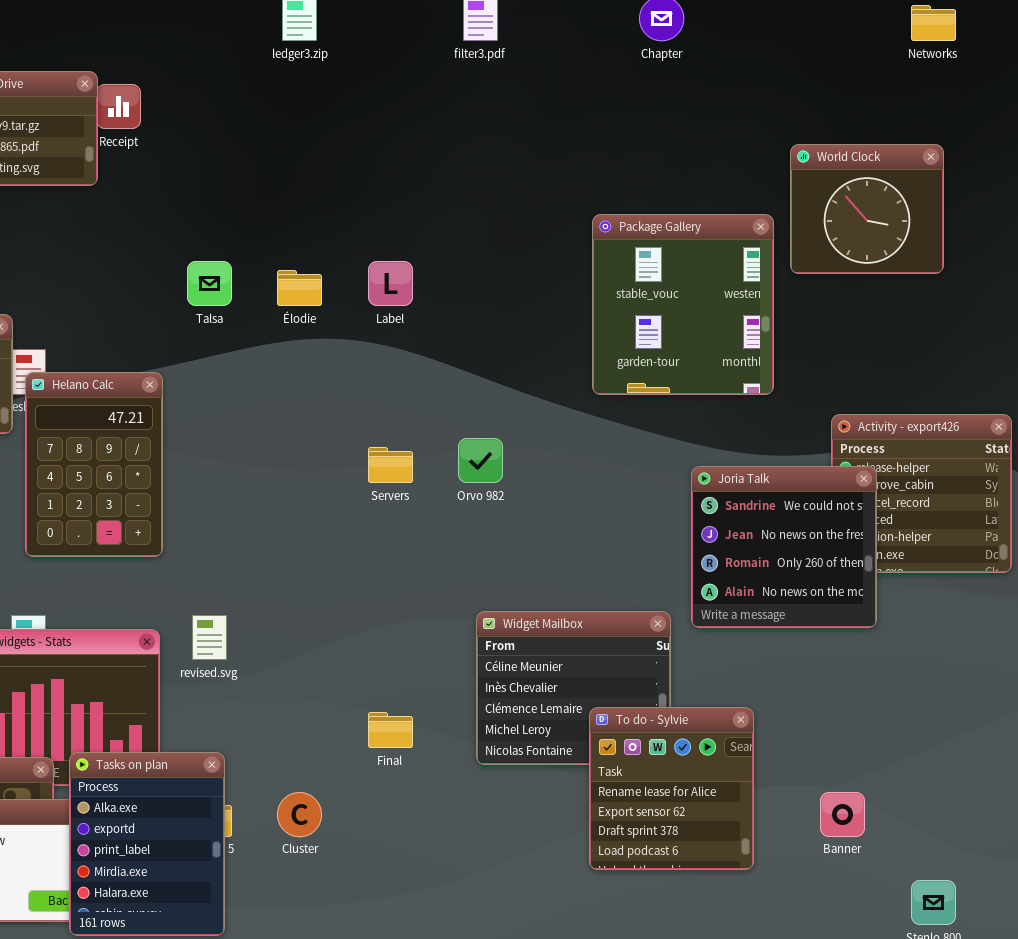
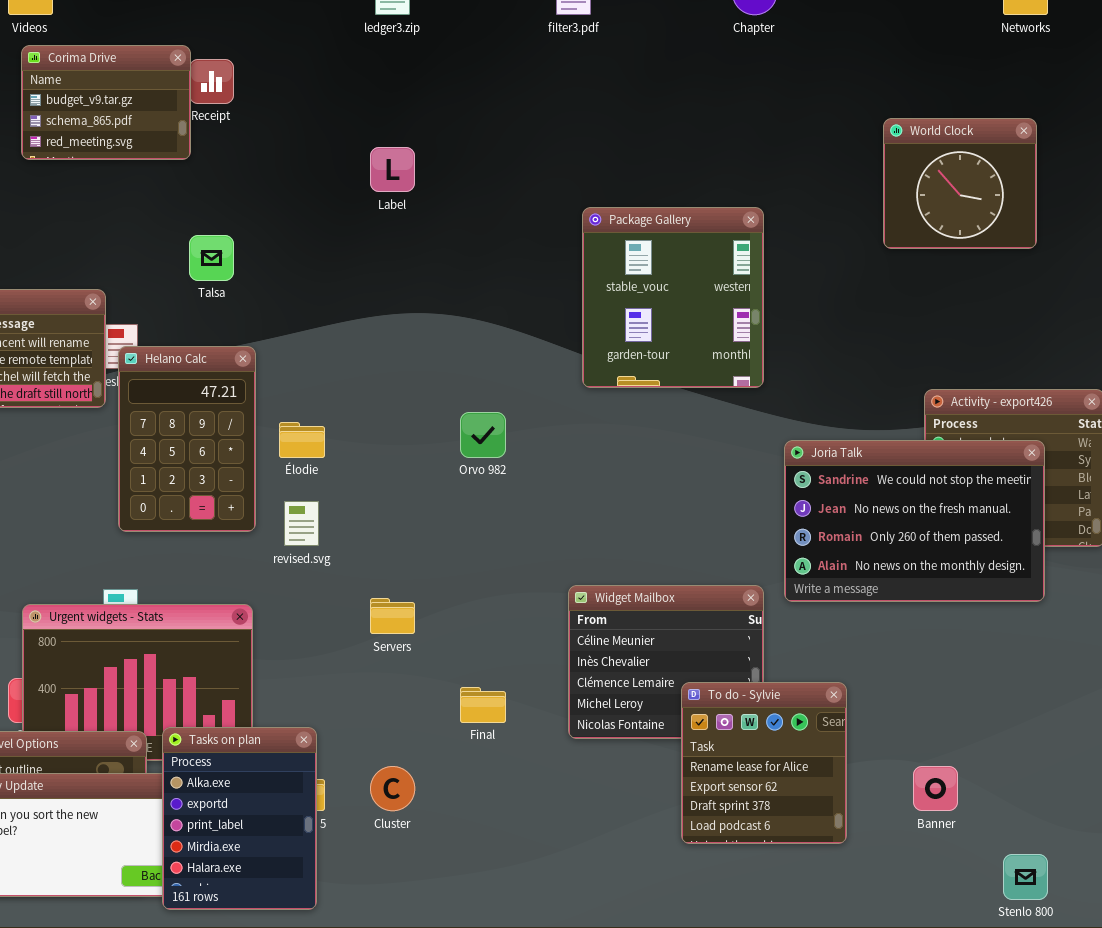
Package Gallery: [592,214,774,395] -> [582,207,764,388], moved
Talsa: [187,261,232,306] -> [189,235,234,281], moved
Label: [368,261,413,306] -> [370,147,415,192], moved
Élodie: [277,270,322,306] -> [279,422,325,458], moved
Orvo 982: [458,438,503,483] -> [460,412,506,458], moved
Servers: [368,447,413,483] -> [370,598,415,634], moved
Joria Talk: [691,466,877,628] -> [784,440,1045,602], resized
revised.svg: [192,615,227,660] -> [284,501,319,546], moved

